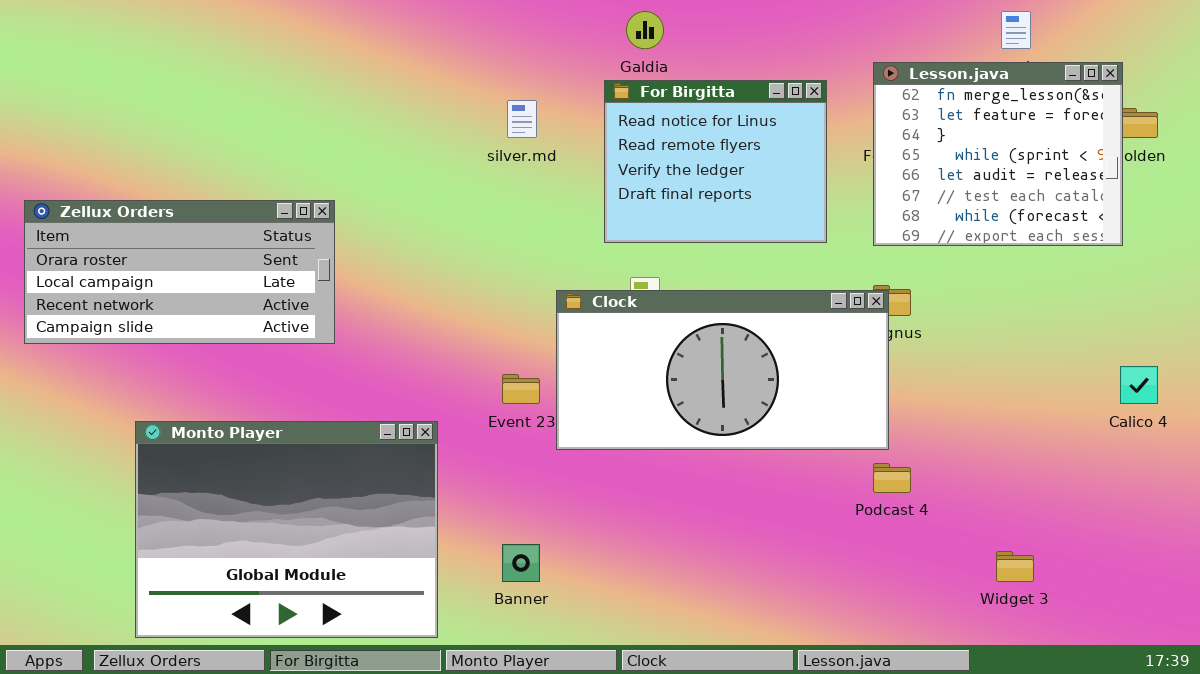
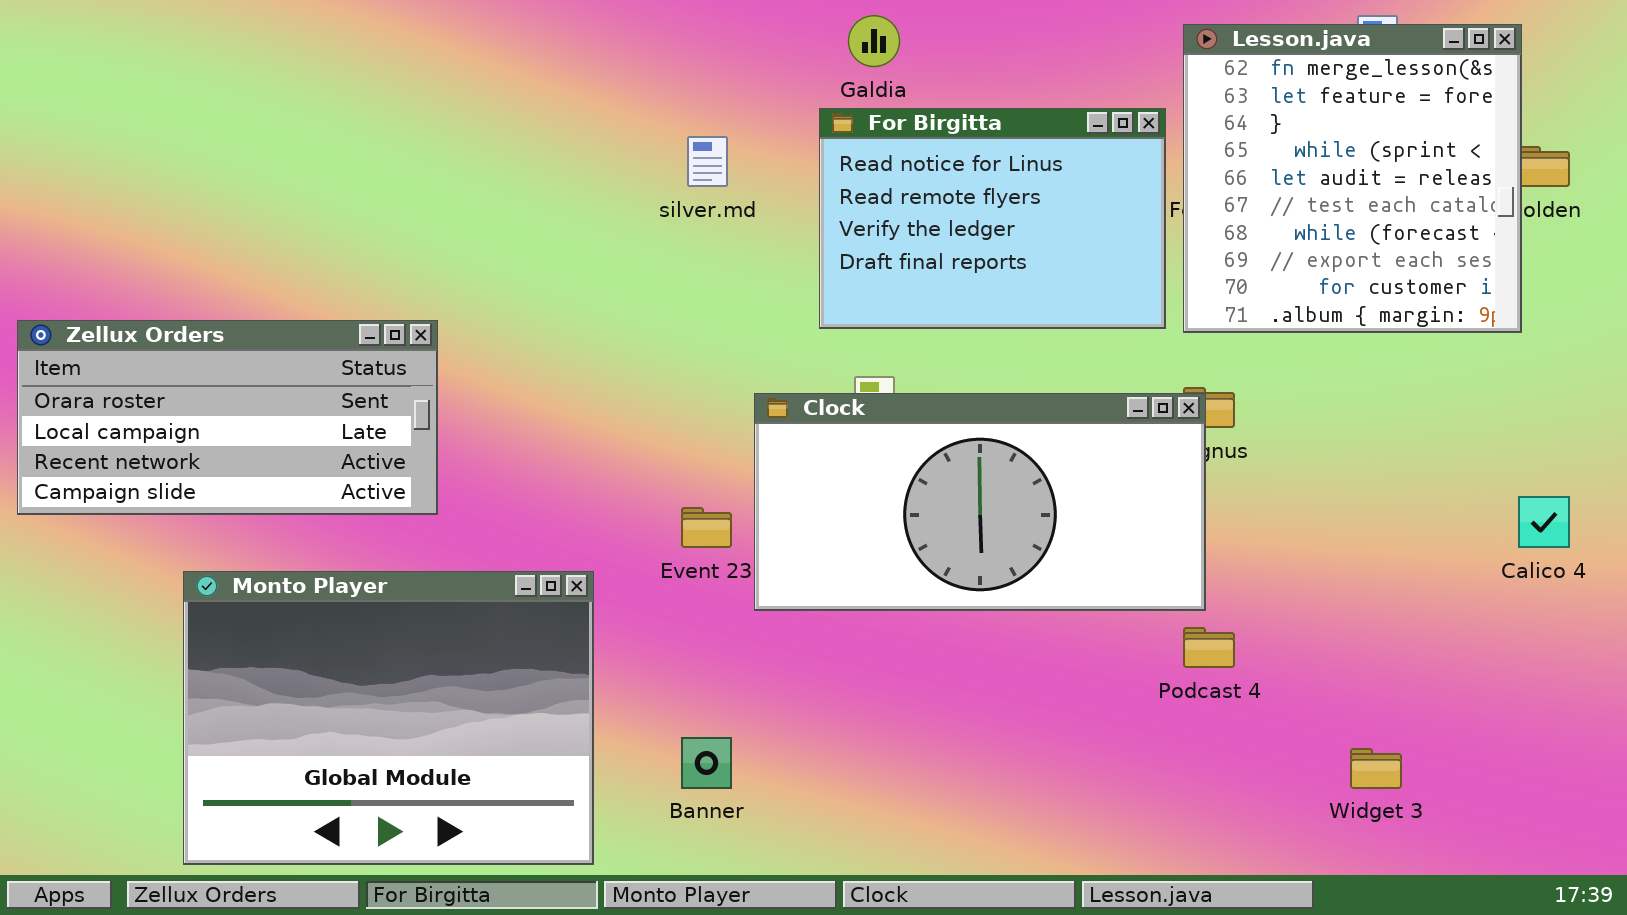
Lesson.java: [873,62,1123,246] -> [1183,24,1522,333], resized
For Birgitta: [604,80,827,243] -> [819,108,1166,329], resized
Zellux Orders: [24,200,335,344] -> [17,320,438,515], moved

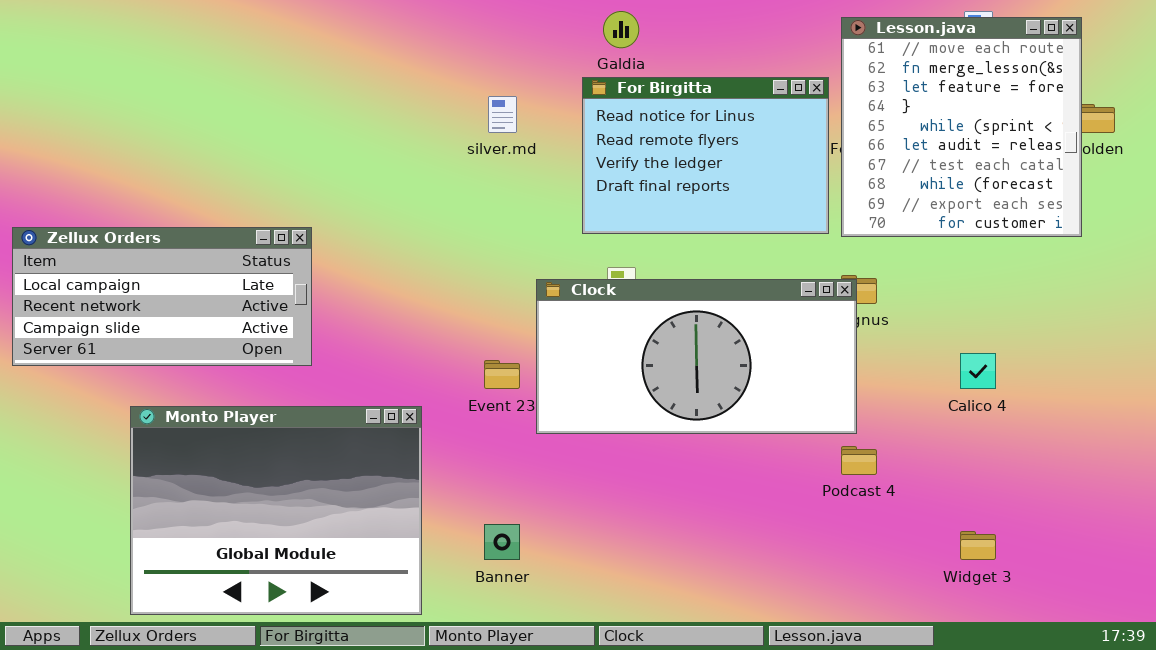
Lesson.java: [1183,24,1522,333] -> [841,17,1082,237], scrolled up 1 row
Zellux Orders: [17,320,438,515] -> [12,227,312,366], scrolled down 1 row
Calico 4: [1518,496,1570,548] -> [960,353,996,389], moved

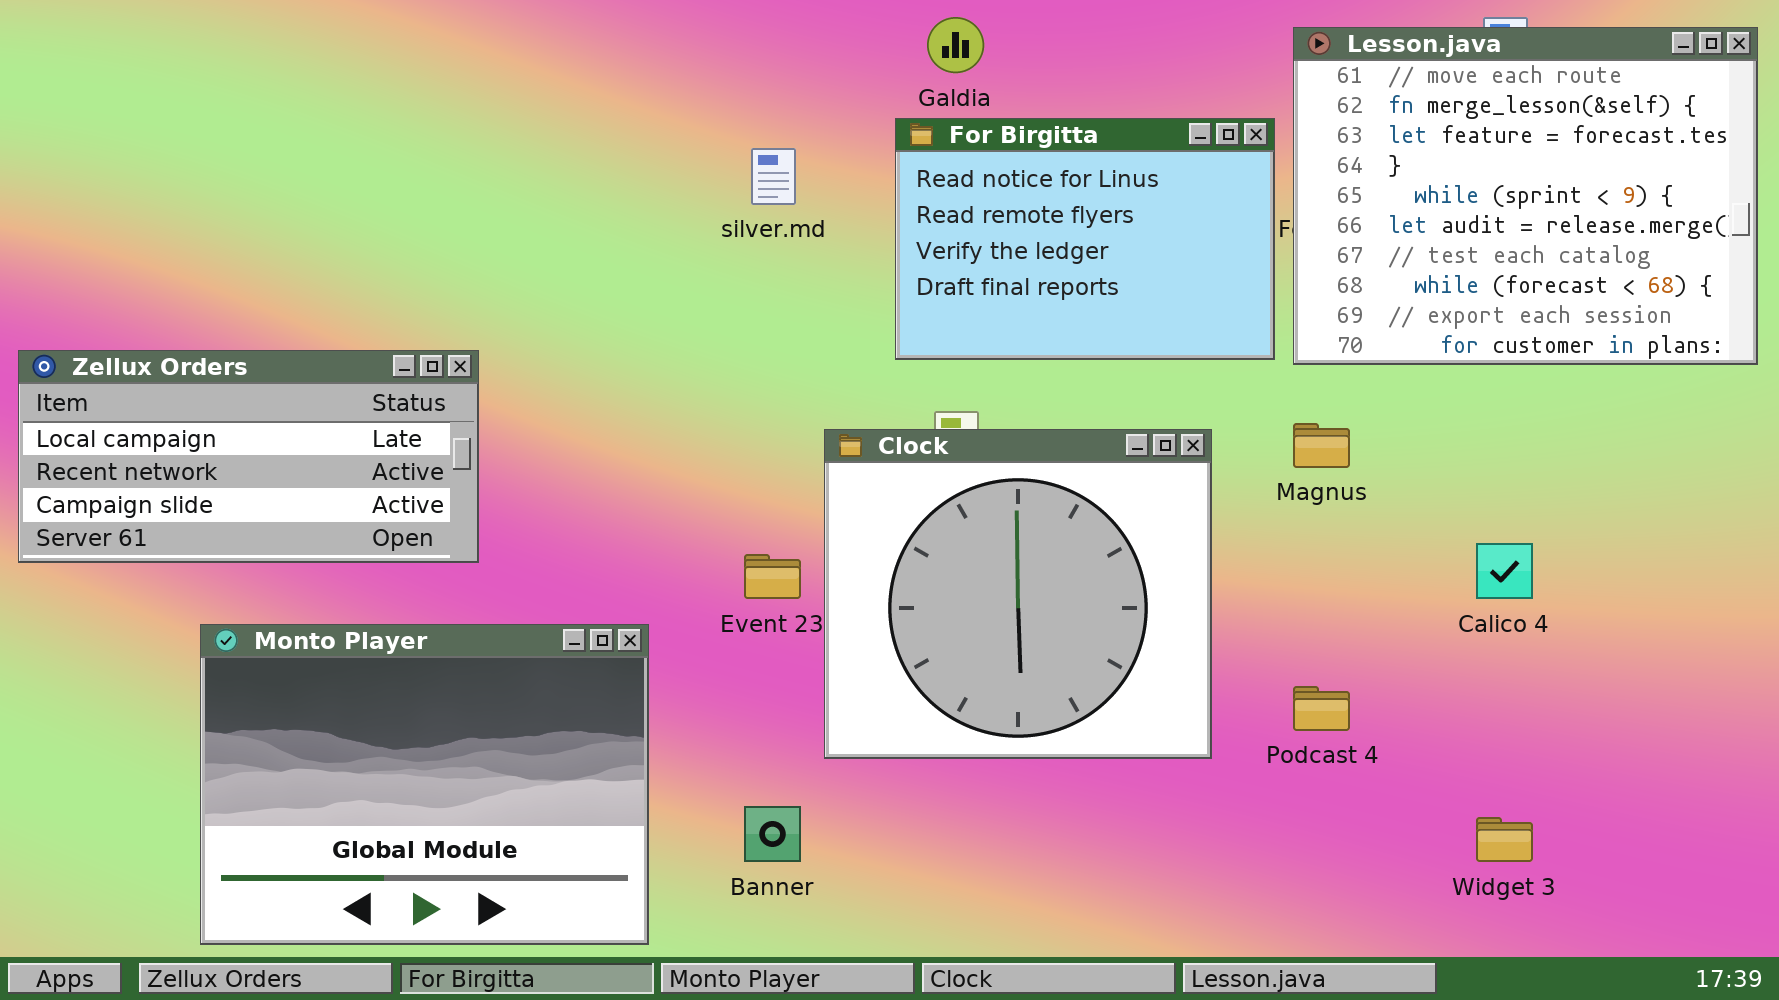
Lesson.java: [841,17,1082,237] -> [1293,27,1758,365], resized
Clock: [536,279,857,434] -> [824,429,1212,759], resized

